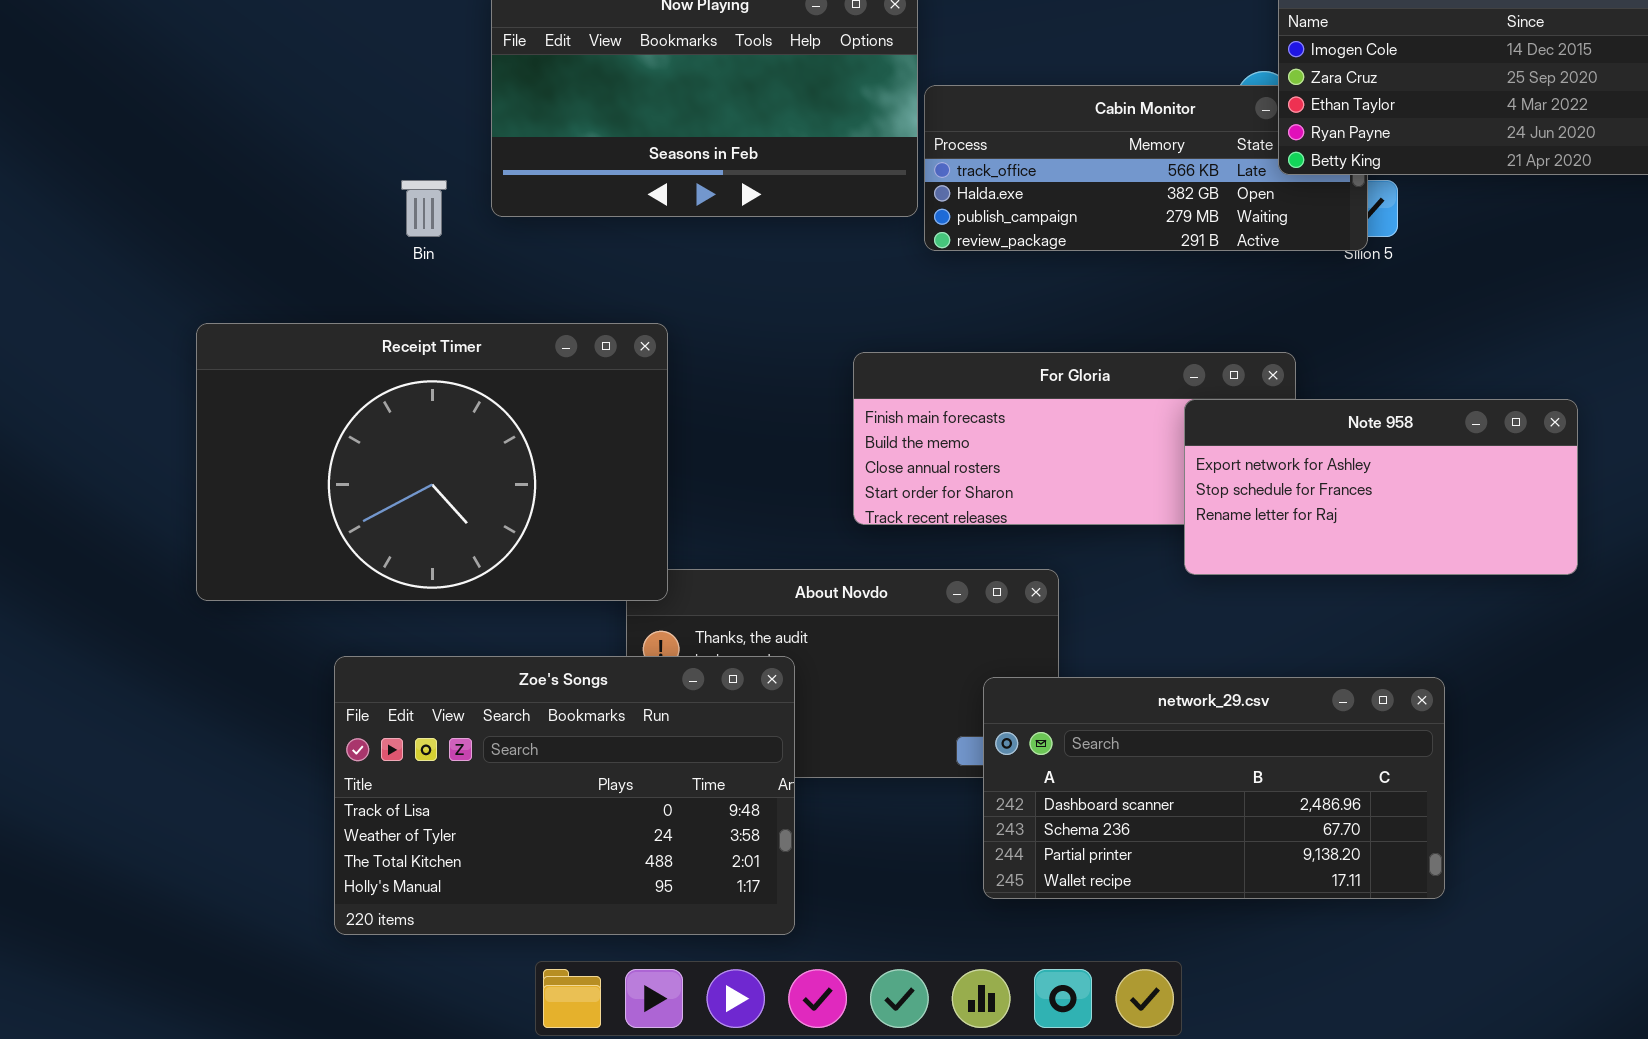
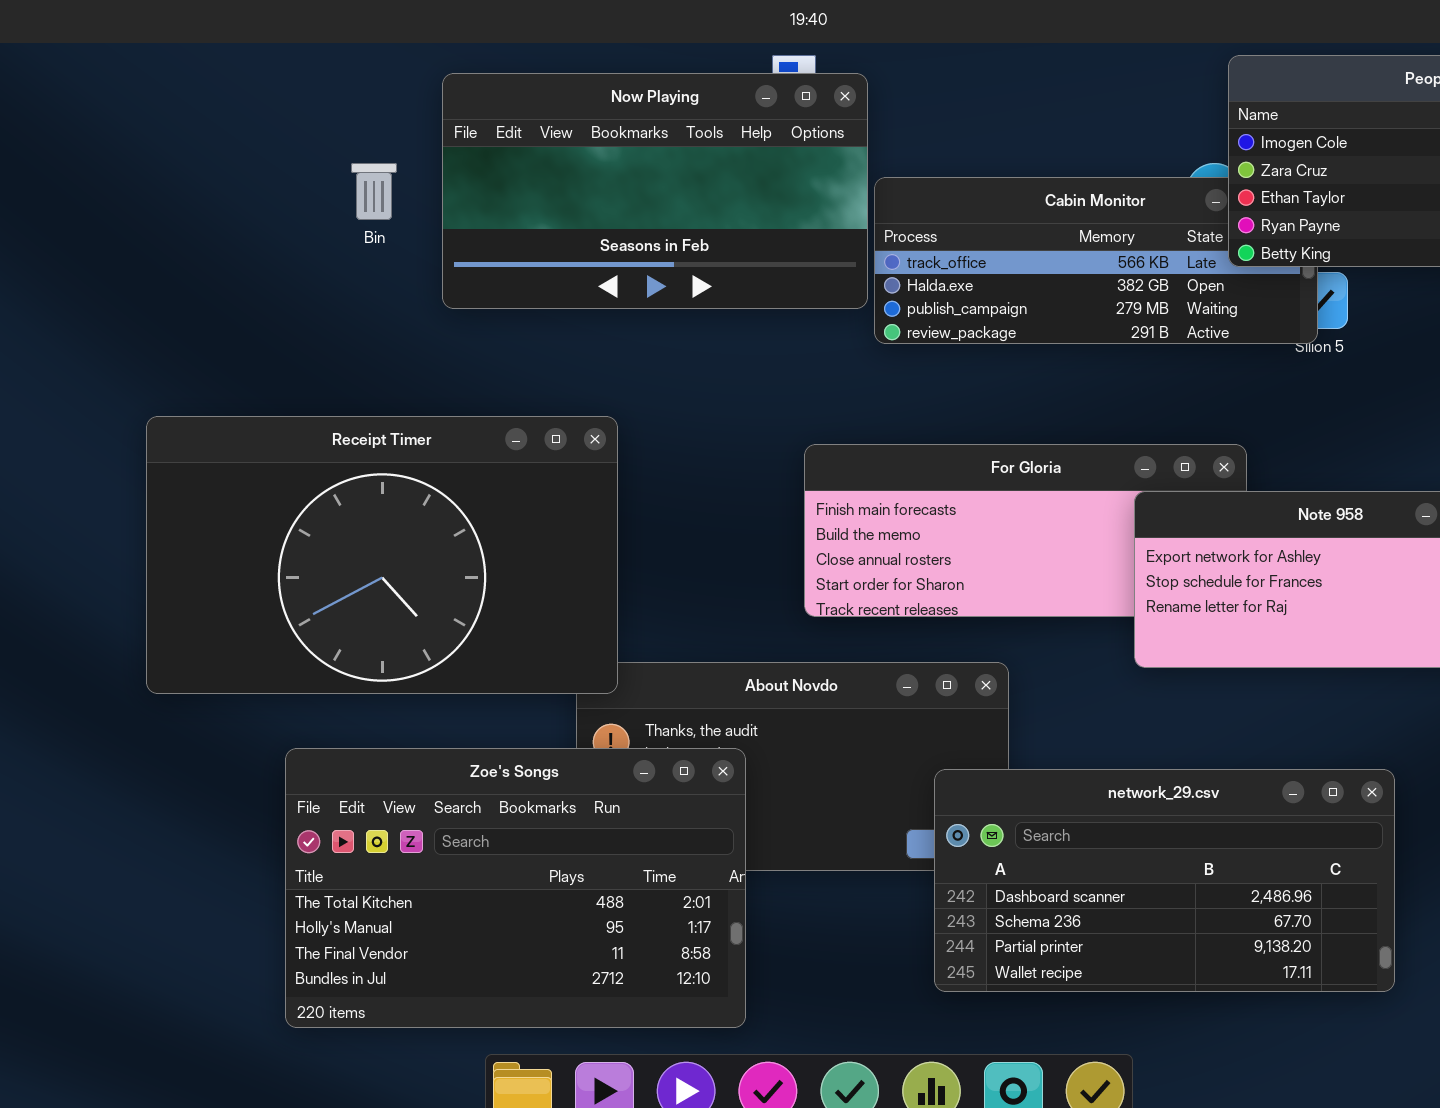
Bin: [401,180,447,237] -> [351,163,397,220], moved
Zoe's Songs: [334,656,795,935] -> [285,748,746,1028], scrolled down 2 rows

